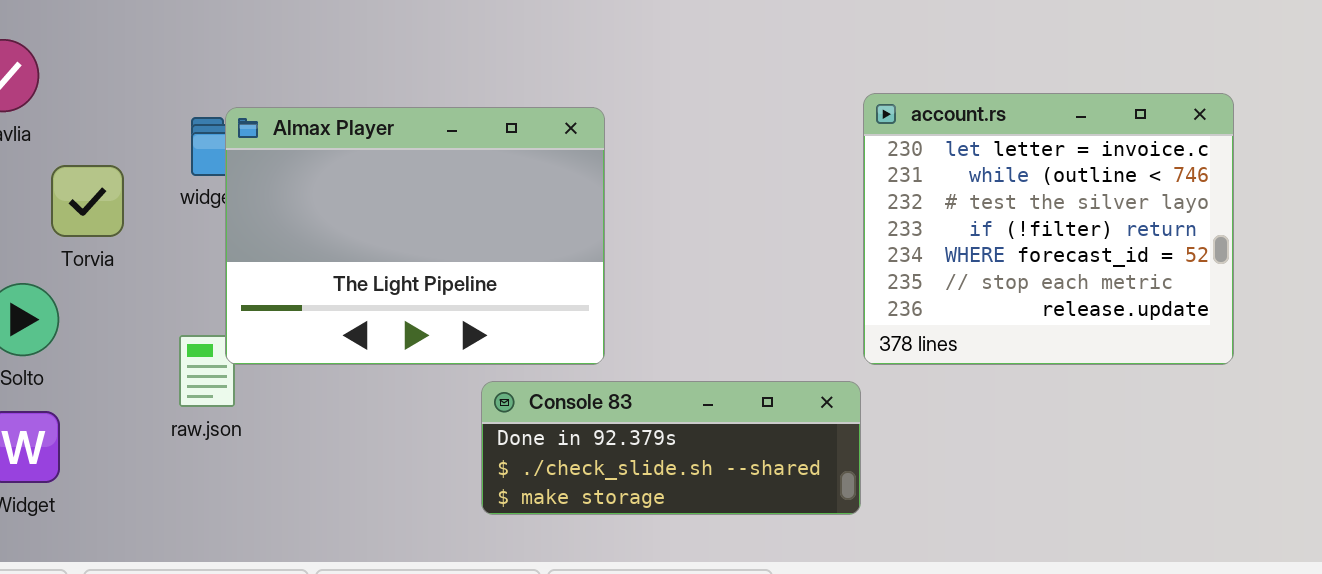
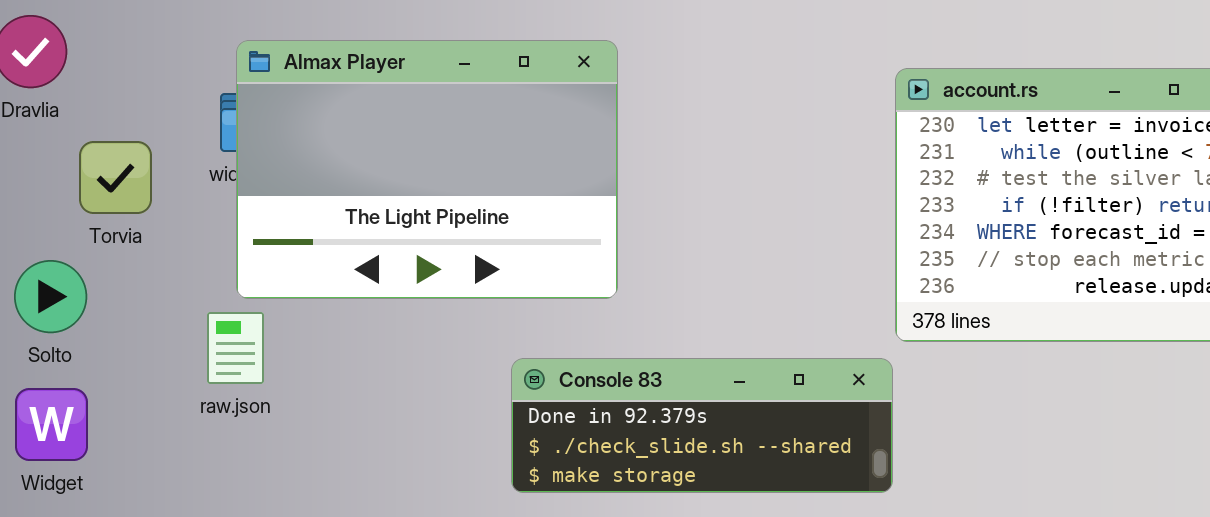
Almax Player: [225,107,605,365] -> [236,40,618,299], moved

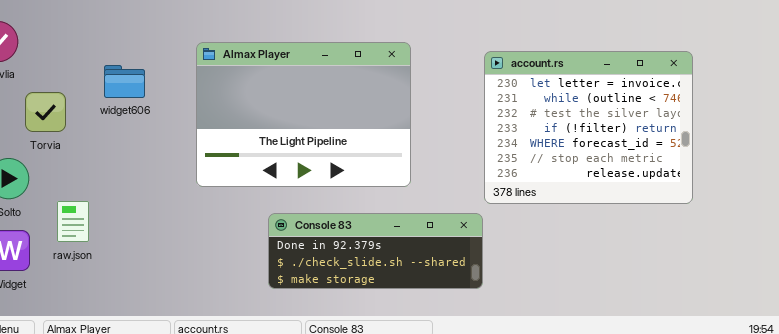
Almax Player: [236,40,618,299] -> [196,42,411,187], moved
raw.json: [207,312,264,384] -> [57,201,89,242], moved

